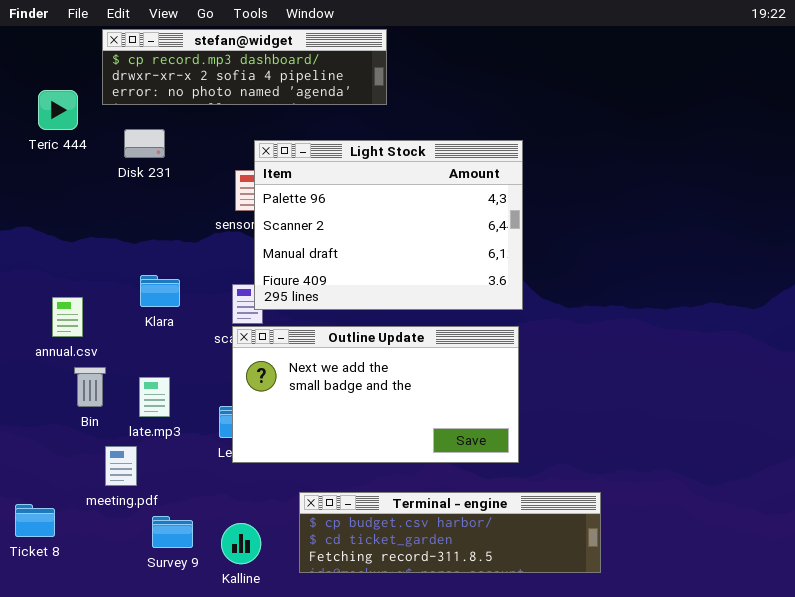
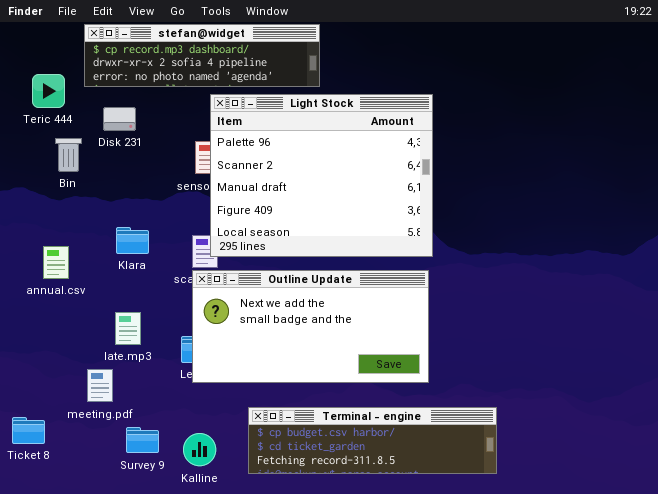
Light Stock: [254,140,523,310] -> [210,94,433,257], resized
Bin: [74,367,106,407] -> [55,138,82,172], moved

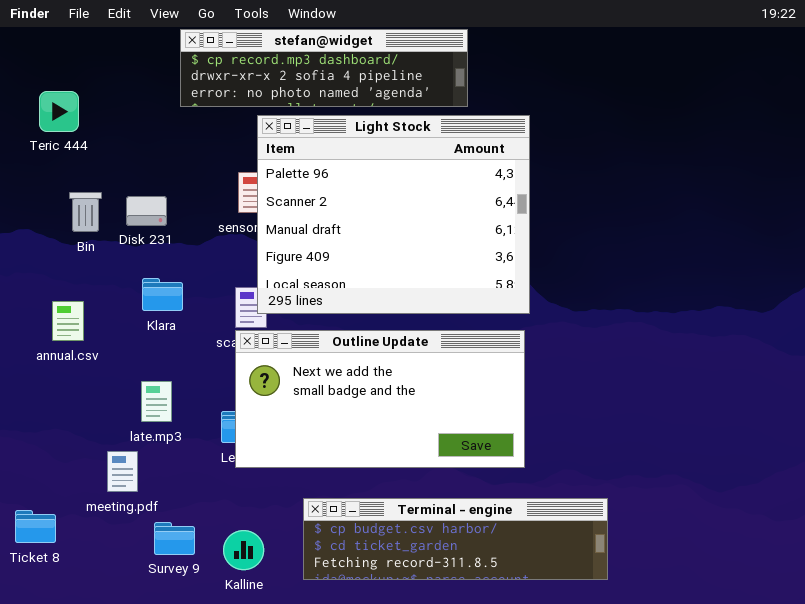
stefan@widget: [84,24,320,87] -> [180,29,468,107], moved
Disk 231: [103,107,136,131] -> [126,196,167,226], moved
Bin: [55,138,82,172] -> [69,192,102,232], moved

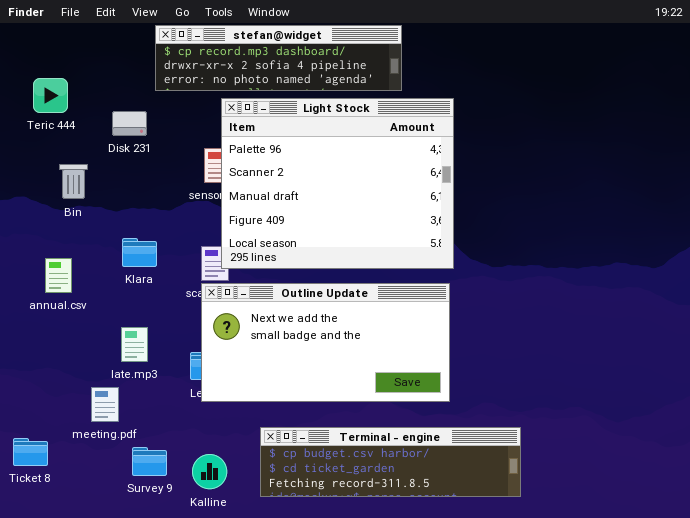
Disk 231: [126,196,167,226] -> [112,111,147,136], moved

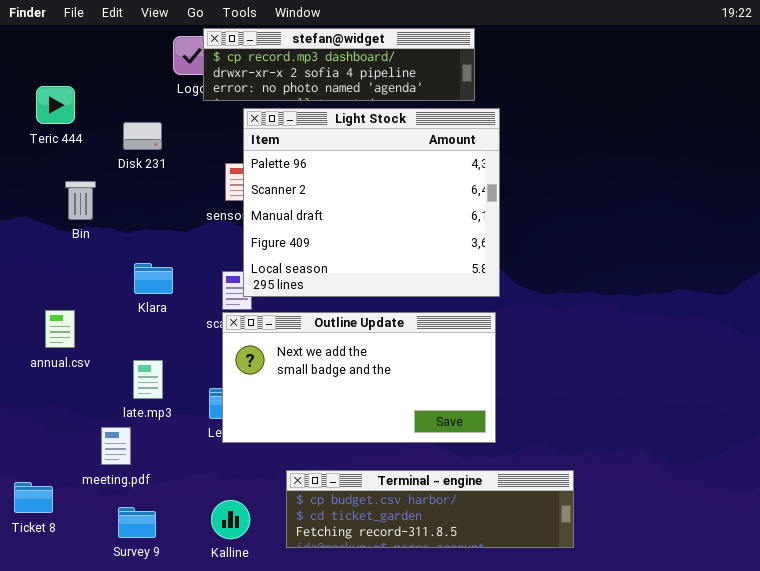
stefan@widget: [155,25,402,91] -> [203,28,475,101], moved
annual.csv: [45,258,72,293] -> [45,310,75,348], moved
Survey 9: [132,447,167,476] -> [118,507,156,538], moved

